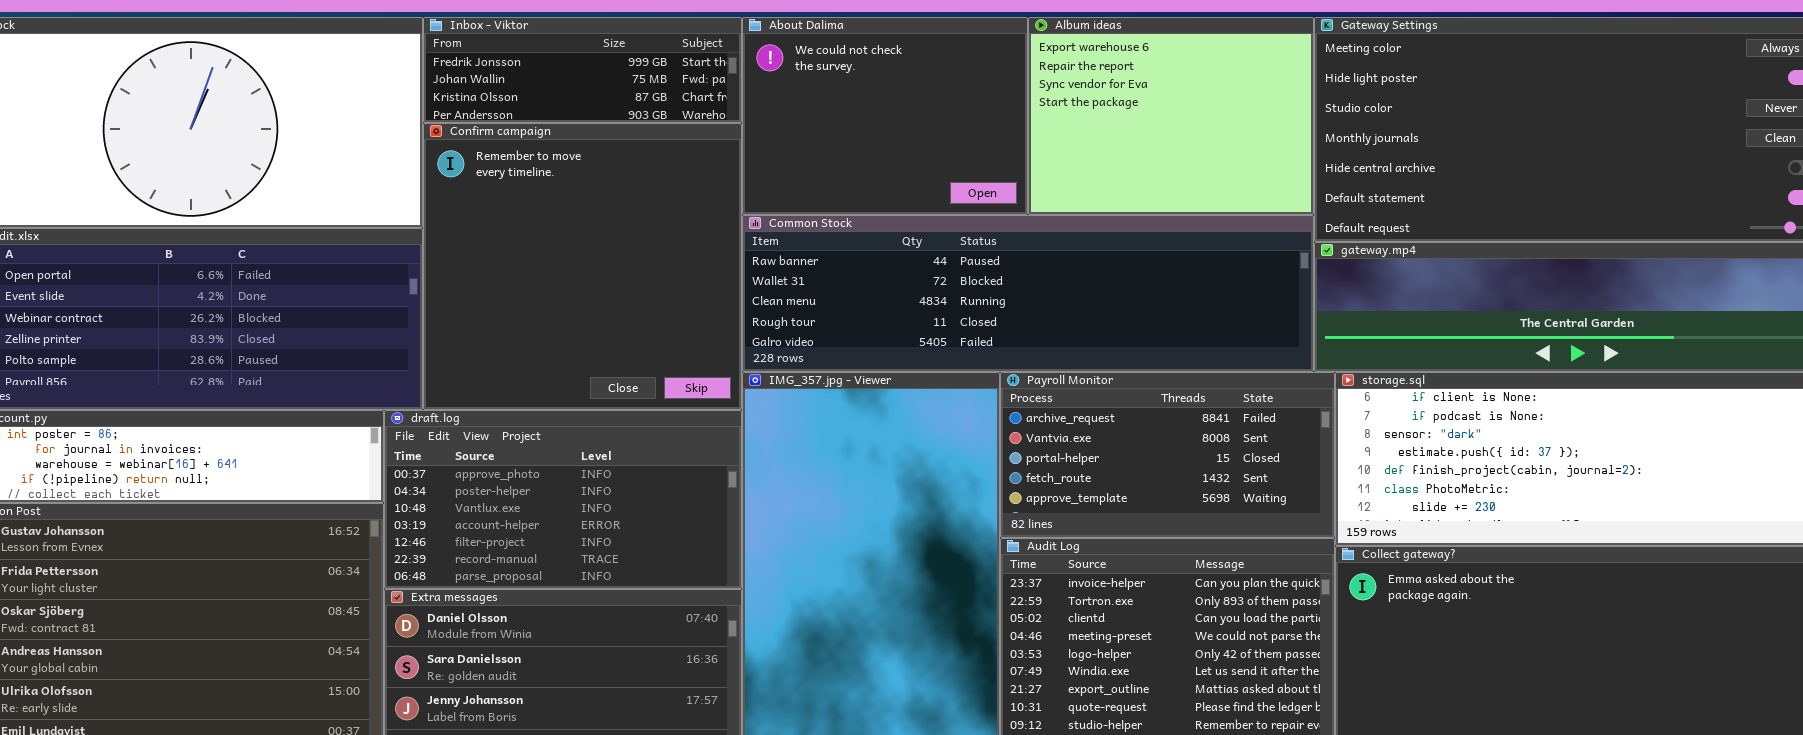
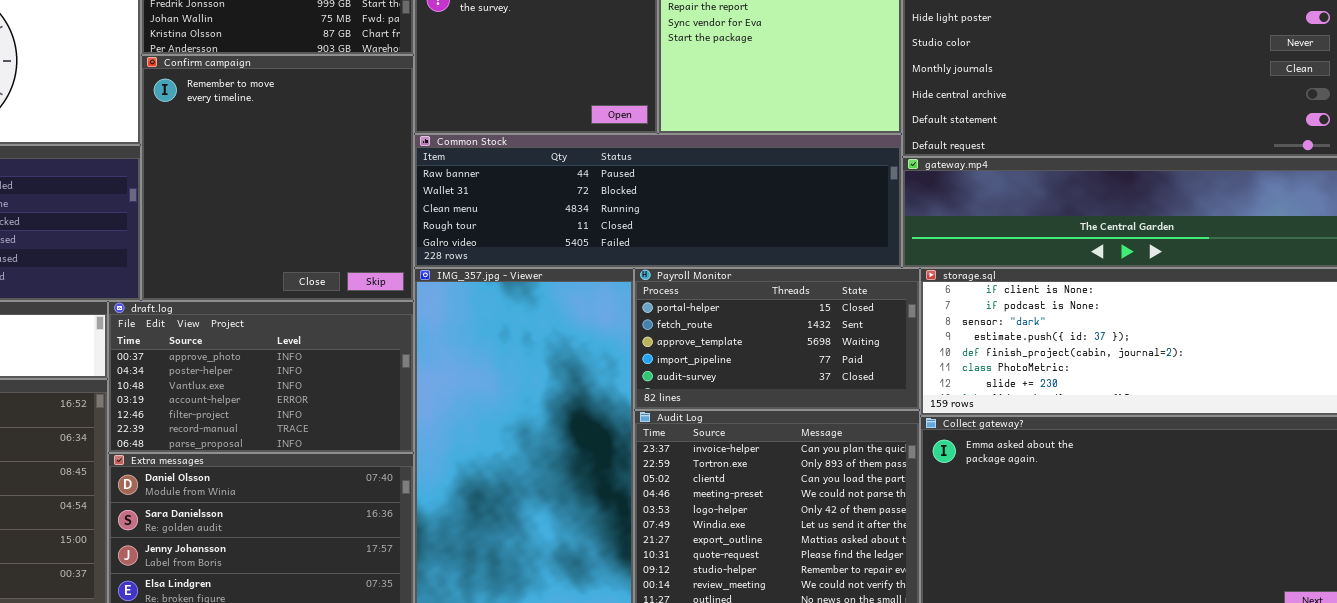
Payroll Monitor: [1000,372,1335,538] -> [634,268,920,410], scrolled down 2 rows

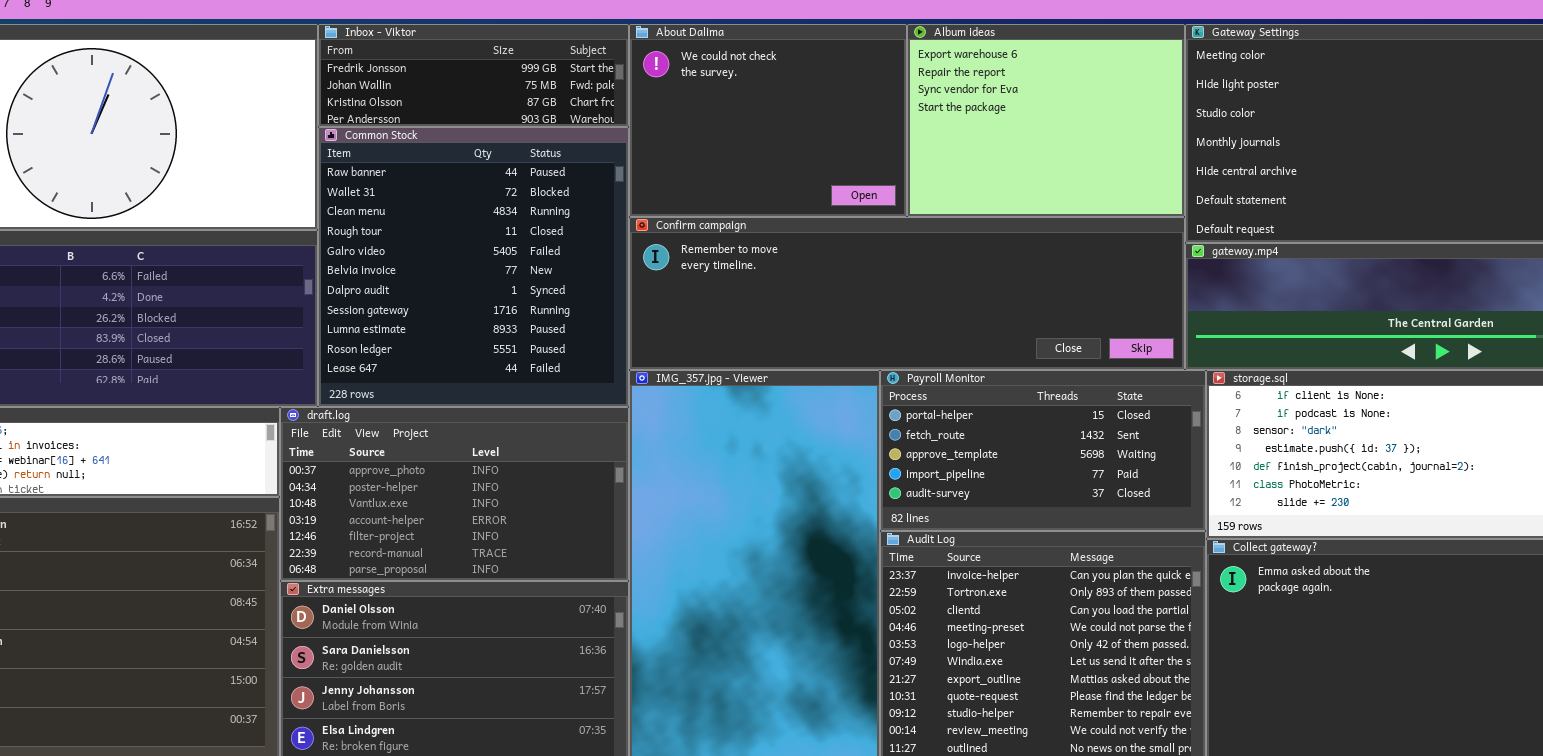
Confirm campaign: [141,55,414,301] -> [629,217,1185,370], moved, resized
Common Stock: [414,134,902,268] -> [318,127,629,407], moved, resized

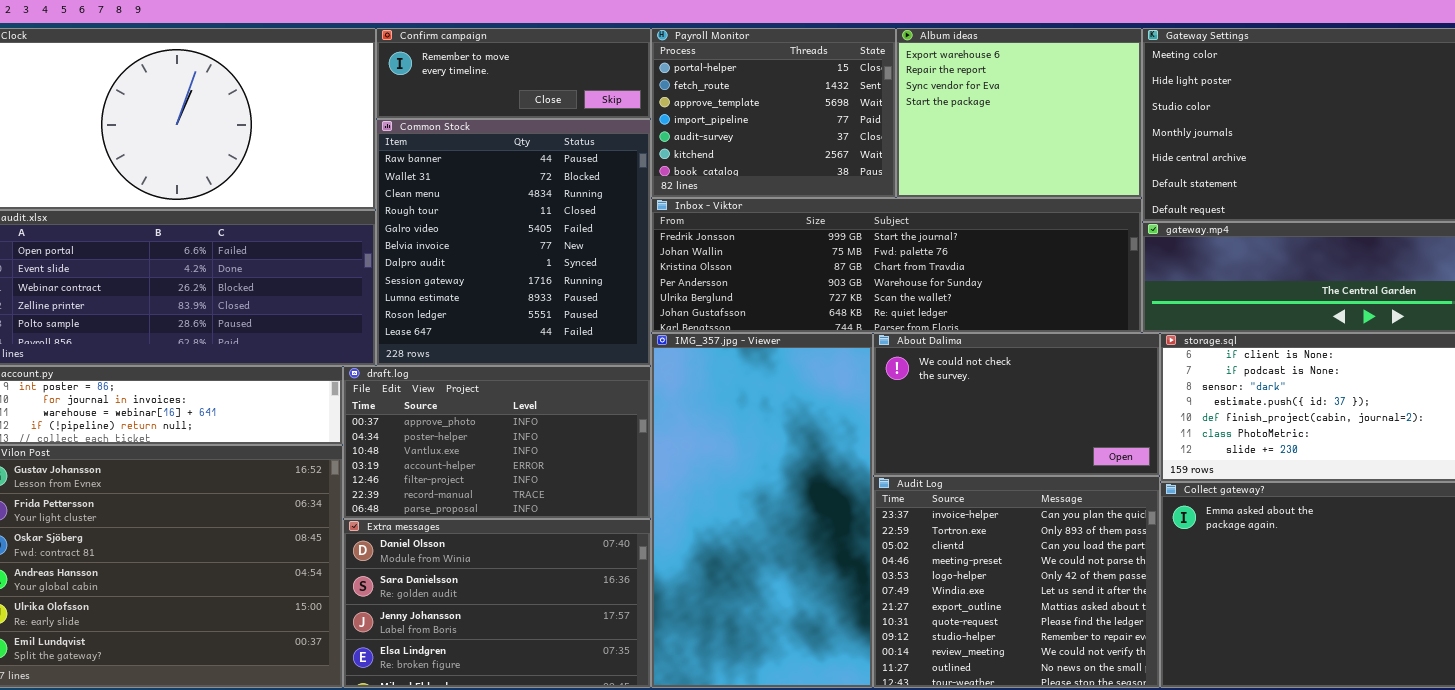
Inbox - Viktor: [318,24,629,127] -> [651,198,1142,333], moved, resized
About Dalima: [629,24,907,217] -> [873,333,1160,476], moved, resized
Confirm campaign: [629,217,1185,370] -> [376,28,651,119], moved, resized
Payroll Monitor: [880,370,1206,531] -> [651,28,896,198], moved, resized

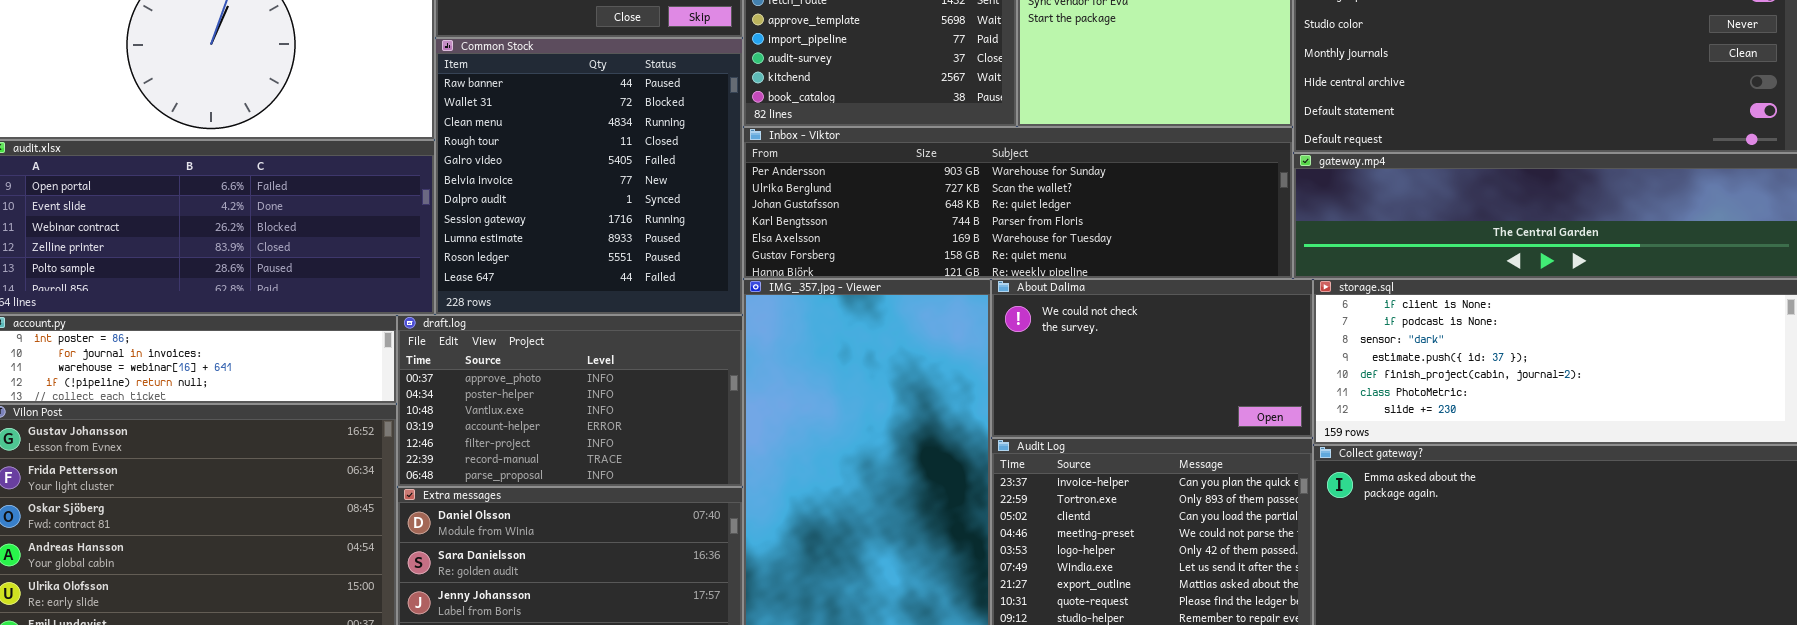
Inbox - Viktor: [651,198,1142,333] -> [743,127,1293,279], scrolled down 3 rows

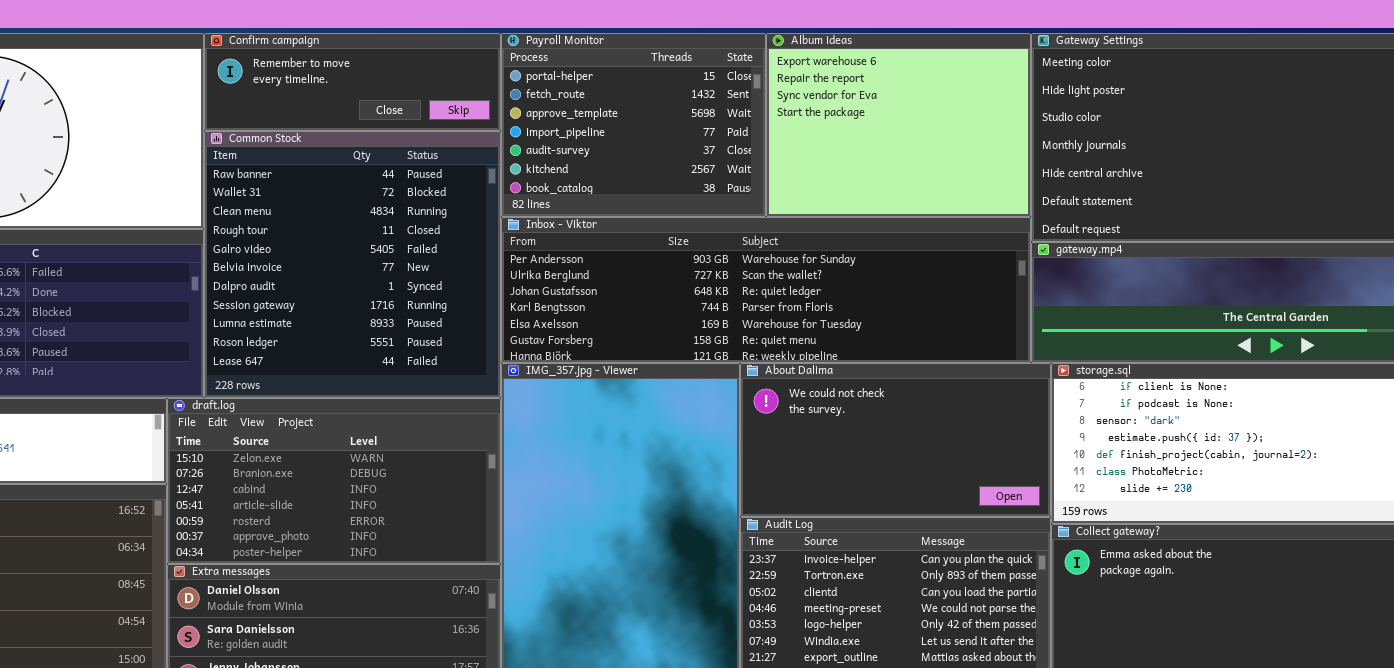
draft.log: [397,315,743,487] -> [167,398,501,564], scrolled up 5 rows

